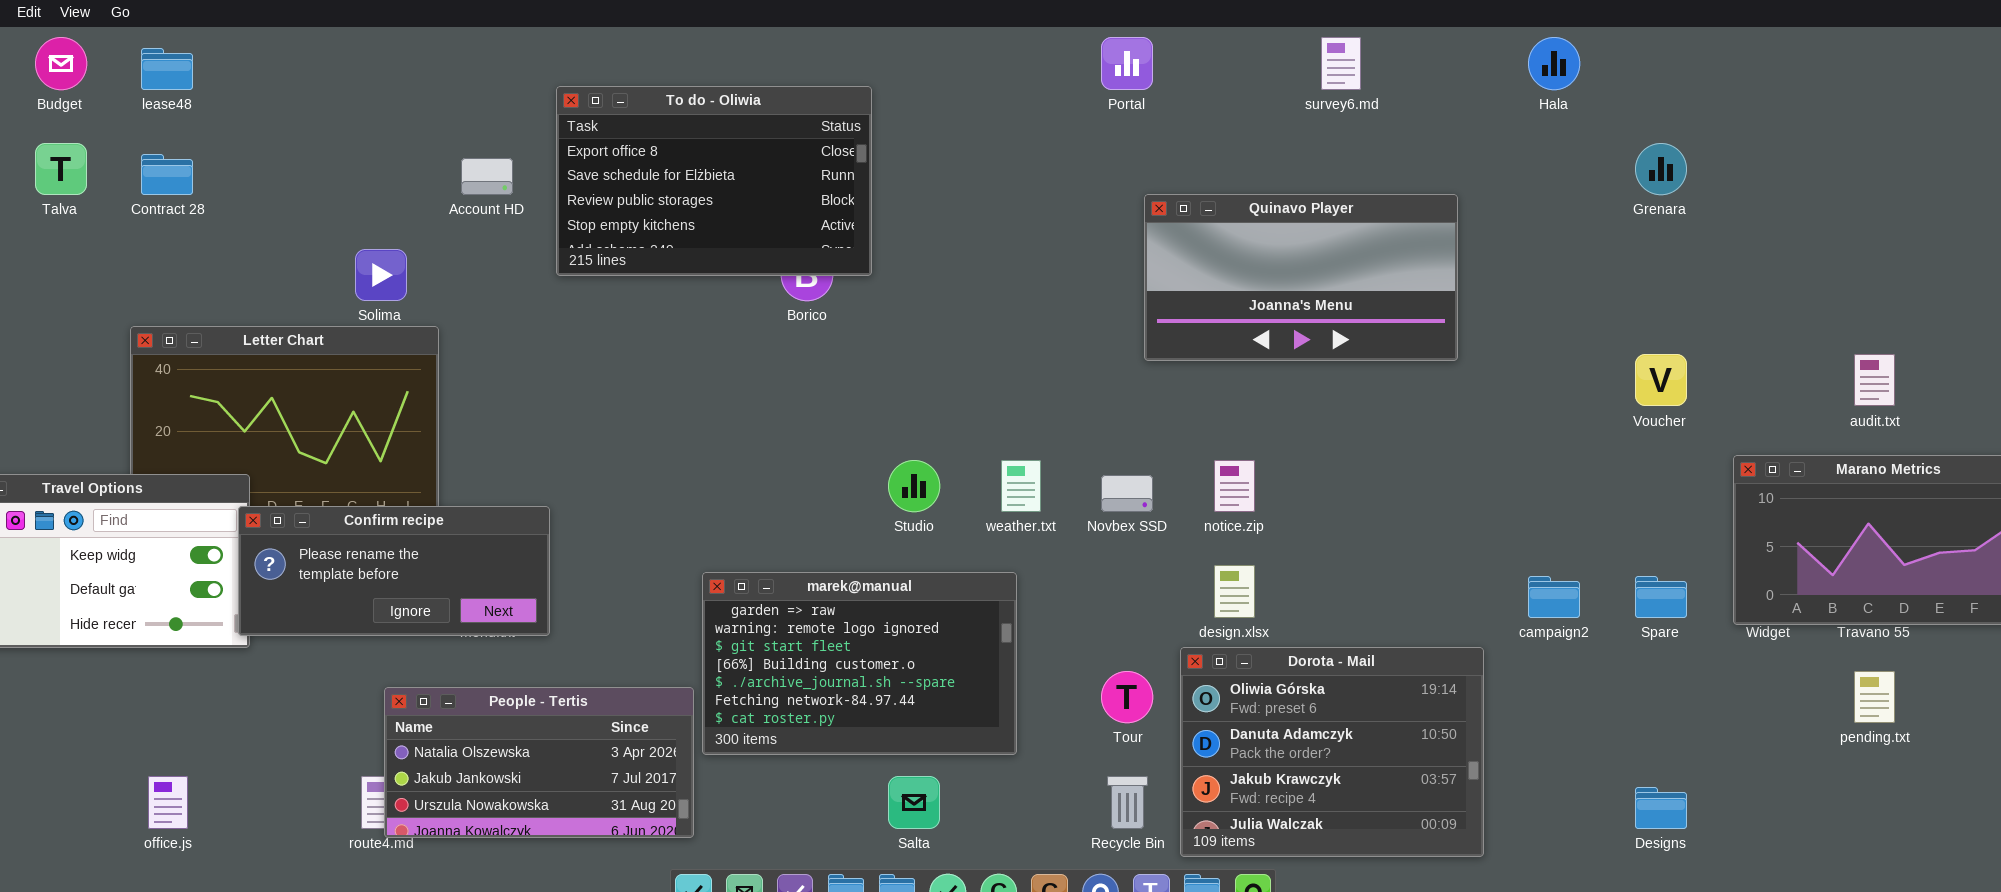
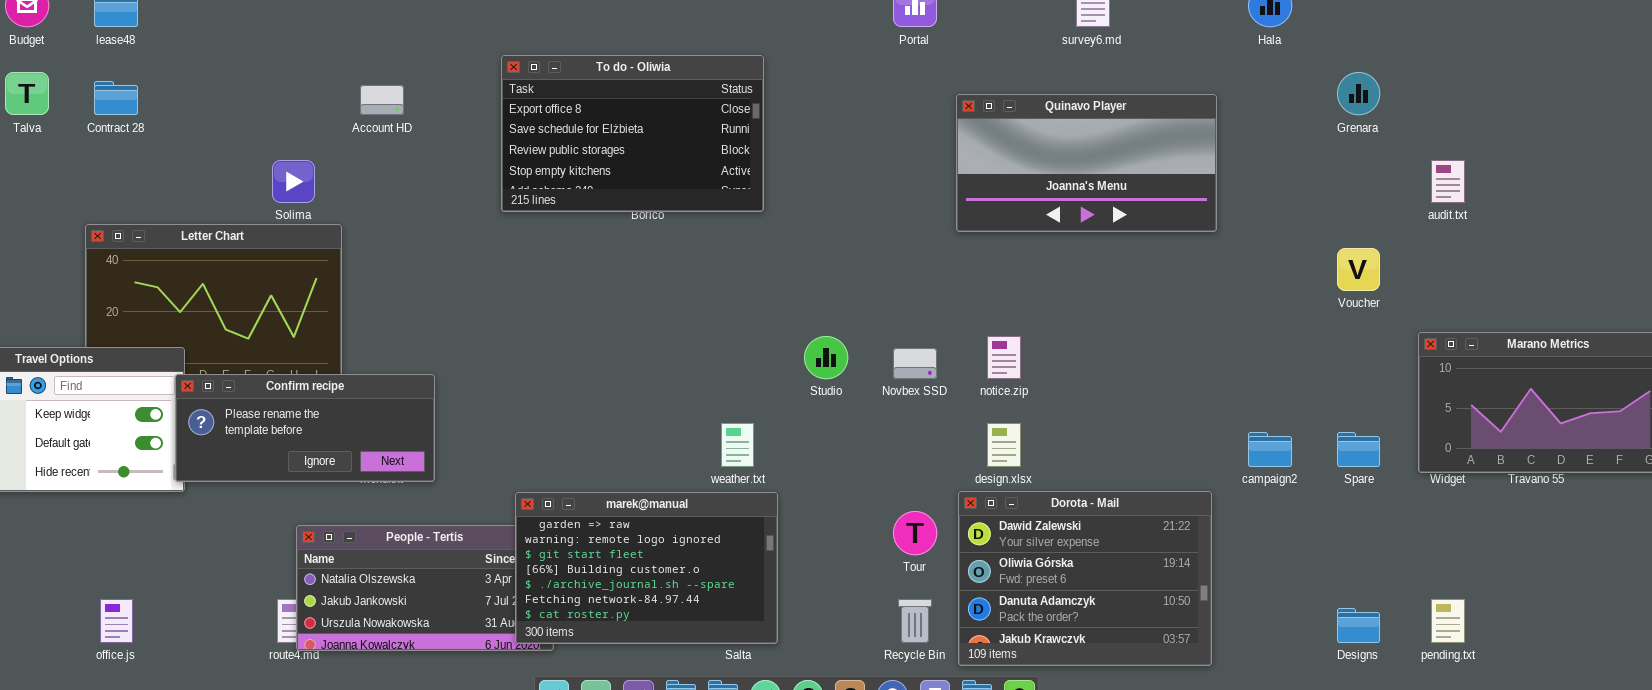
To do - Oliwia: [556,86,872,276] -> [501,55,764,212], moved
Quinavo Player: [1144,194,1458,361] -> [956,94,1217,232], moved
audit.txt: [1854,354,1895,406] -> [1431,160,1465,203], moved
Studio: [888,460,940,512] -> [804,336,848,379], moved
weather.txt: [1001,460,1041,512] -> [721,423,754,467], moved
marek@manual: [702,572,1017,755] -> [515,492,778,644], moved
Dorota - Mail: [1180,647,1484,857] -> [958,491,1212,666], scrolled up 1 row
pending.txt: [1854,671,1895,723] -> [1431,599,1465,643], moved

